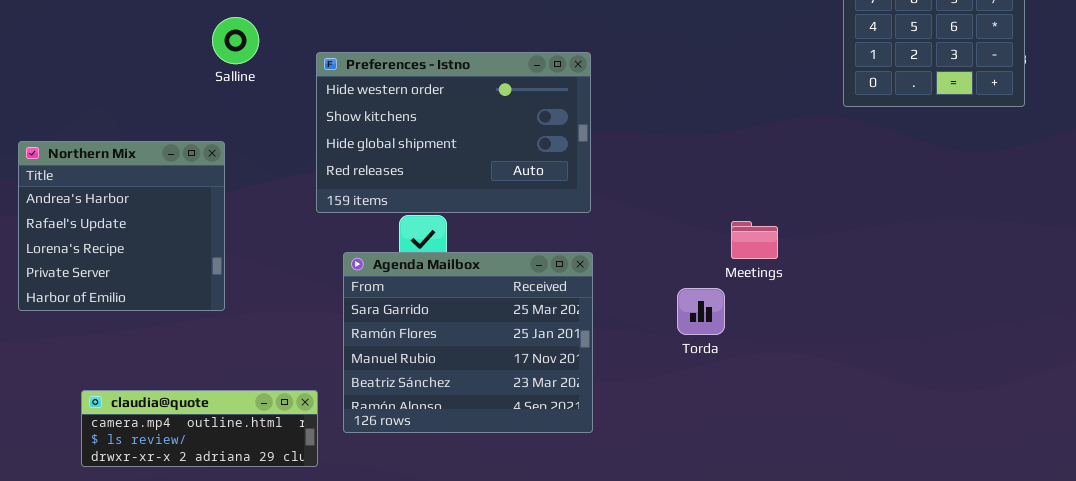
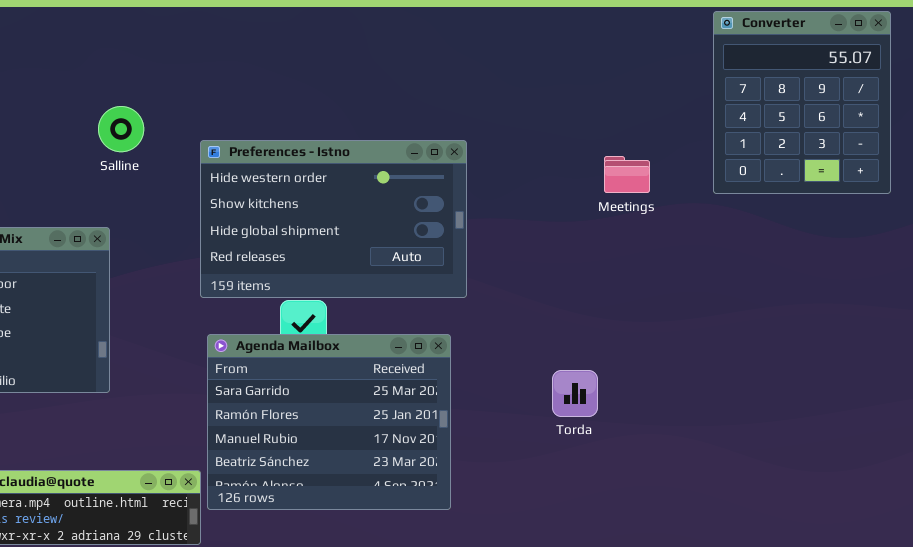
Meetings: [731,221,778,259] -> [604,156,650,193], moved
Agenda Mailbox: [343,252,593,433] -> [207,334,451,510], moved

